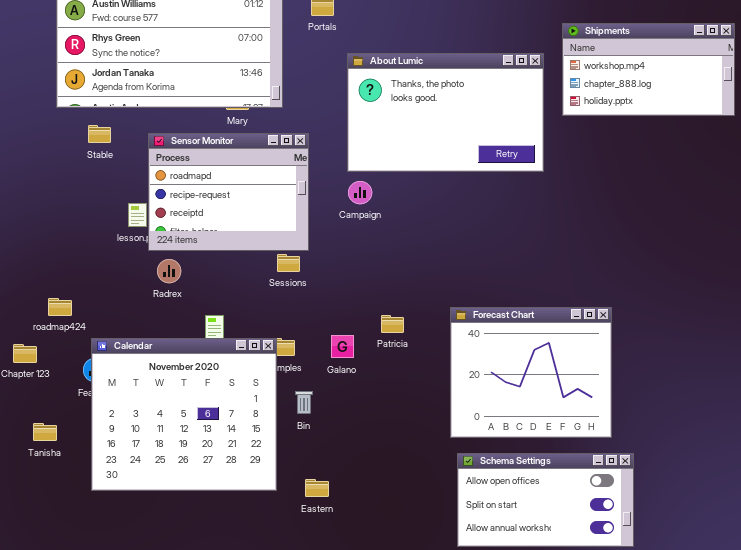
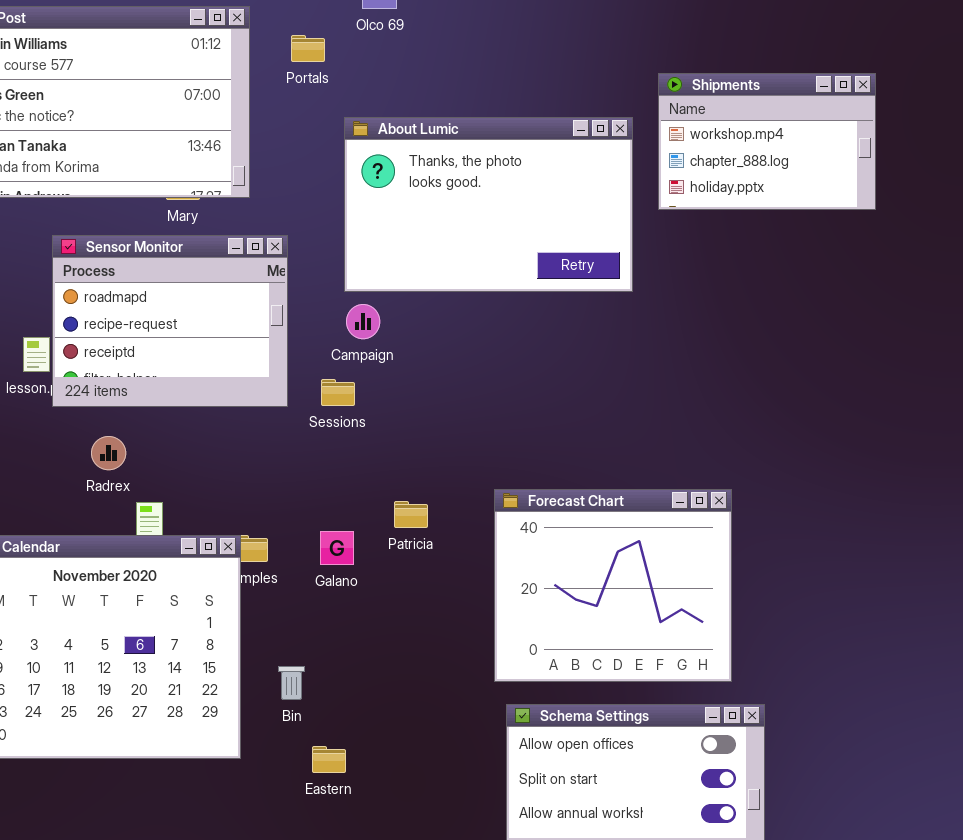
Shipments: [562,23,735,116] -> [658,73,876,210], resized
Sessions: [277,254,300,272] -> [321,379,355,406], moved
Radrex: [157,259,181,283] -> [91,436,126,470], moved
Bin: [295,391,313,414] -> [278,666,305,700], moved
Eastern: [305,479,329,497] -> [312,746,346,773], moved

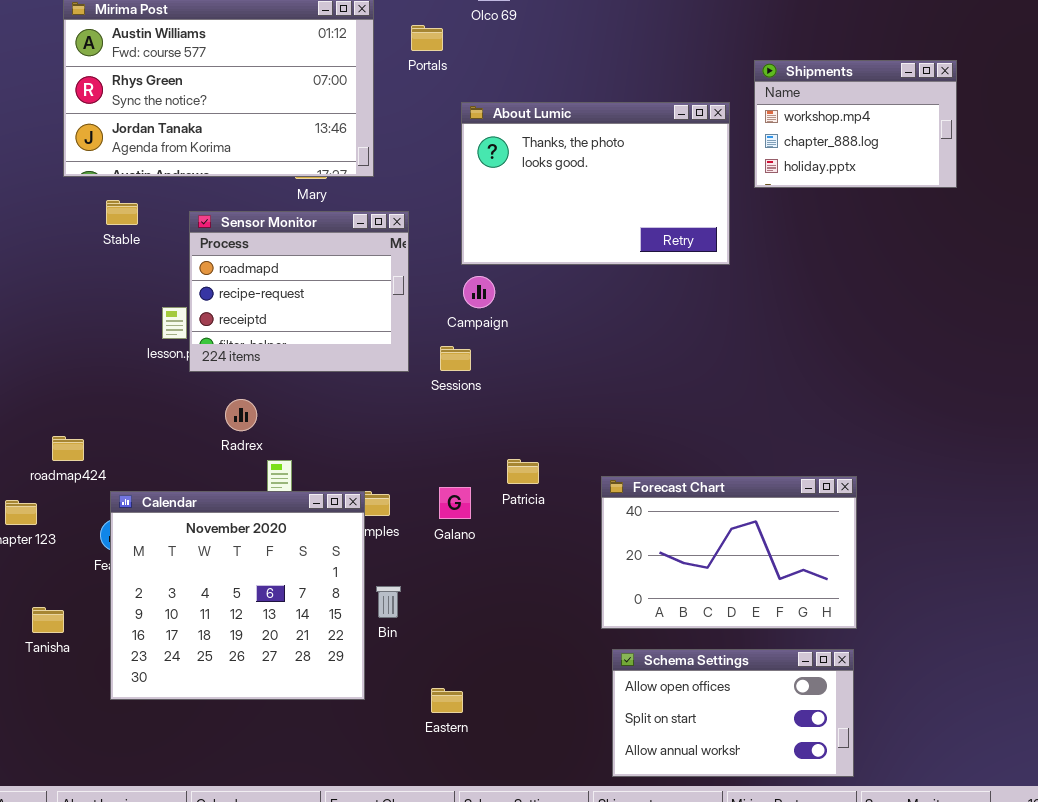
Forecast Chart: [494,489,732,682] -> [601,476,857,629], resized
Bin: [278,666,305,700] -> [376,586,401,618], moved

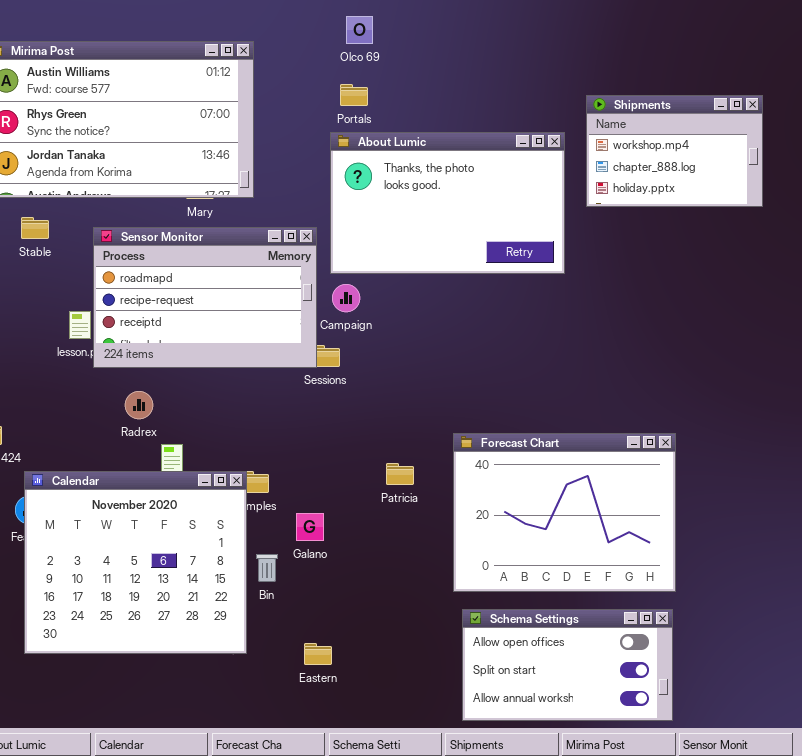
Portals: [411,25,443,51] -> [340,84,368,106], moved
Sensor Monitor: [189,211,409,372] -> [93,227,317,368], resized
Patricia: [507,459,539,484] -> [386,463,414,485], moved
Forecast Chart: [601,476,857,629] -> [453,433,676,592], resized
Galano: [439,487,471,519] -> [296,513,324,541], moved

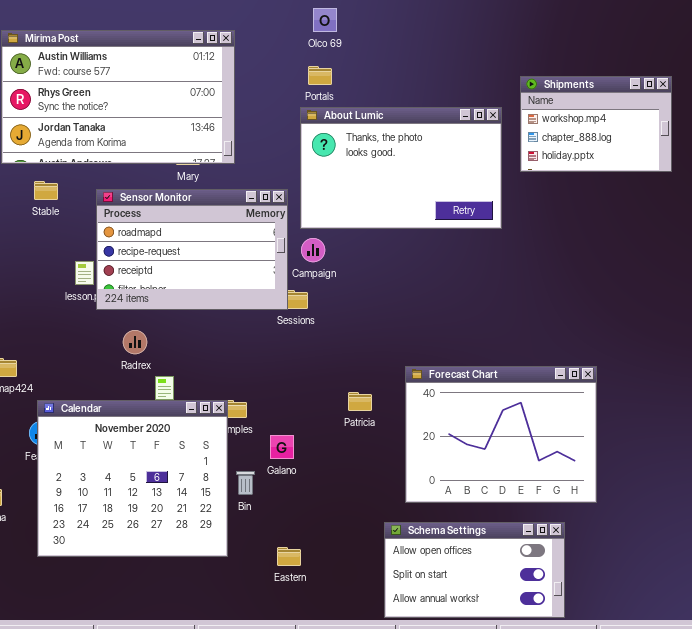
Schema Settings: [462,609,673,721] -> [384,522,565,618], moved

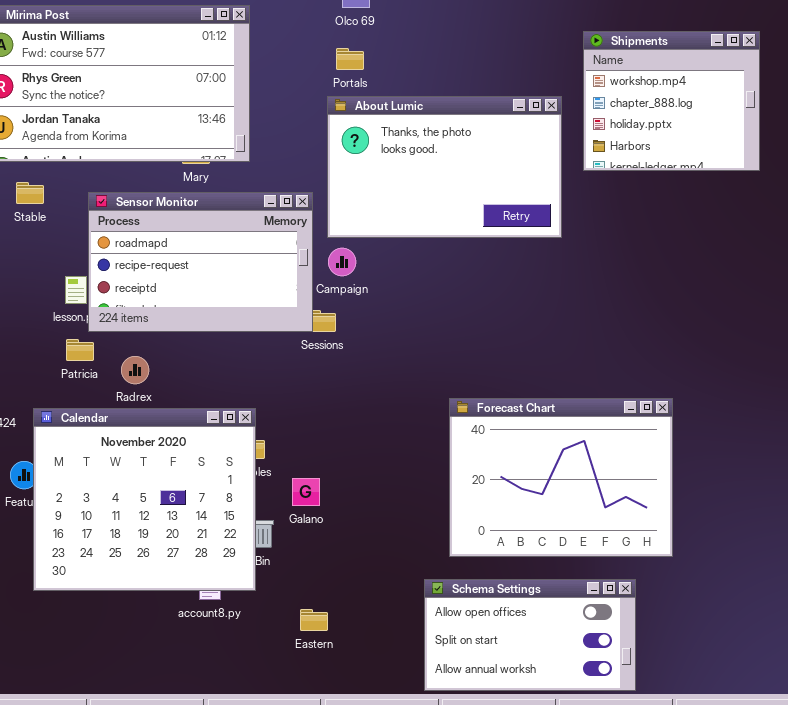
Shipments: [520,76,672,172] -> [583,31,760,171], resized
Patricia: [348,392,372,411] -> [66,339,94,361], moved
Calendar: [37,400,228,557] -> [33,408,256,591], moved

